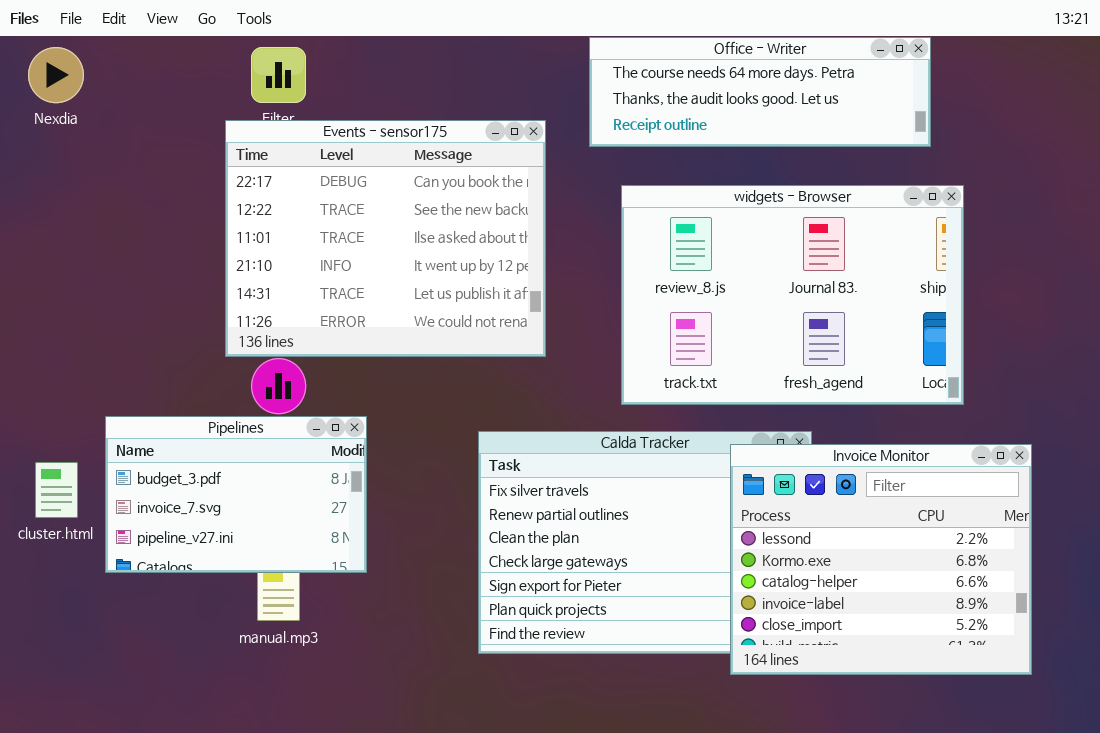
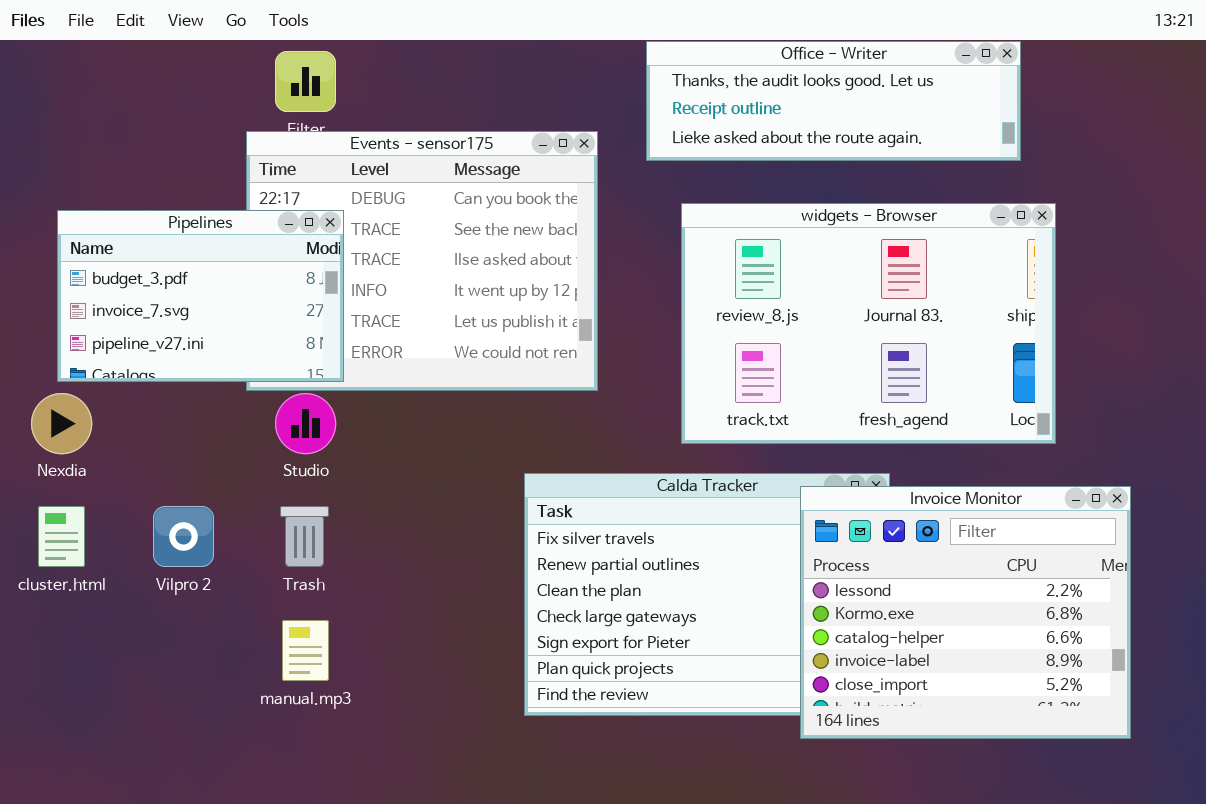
Office - Writer: [589,37,931,147] -> [646,41,1021,161], scrolled down 1 row
Nexdia: [28,47,84,103] -> [31,393,92,454], moved
Pipelines: [105,416,367,573] -> [57,210,344,382], moved

